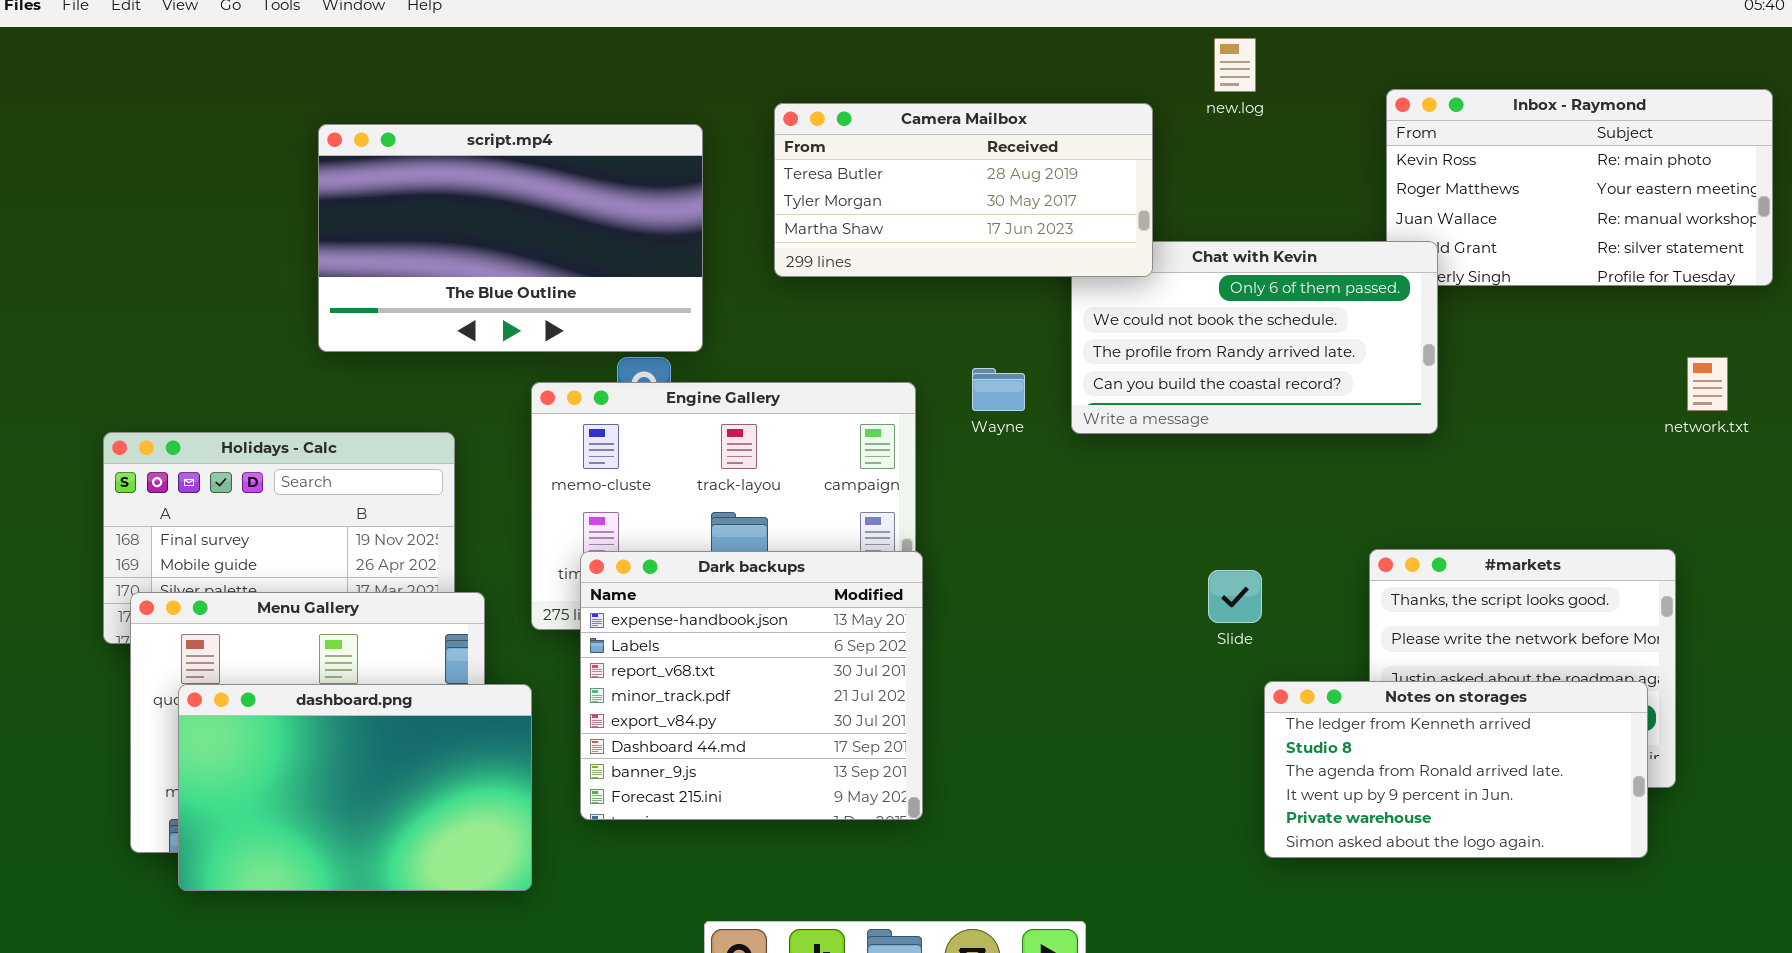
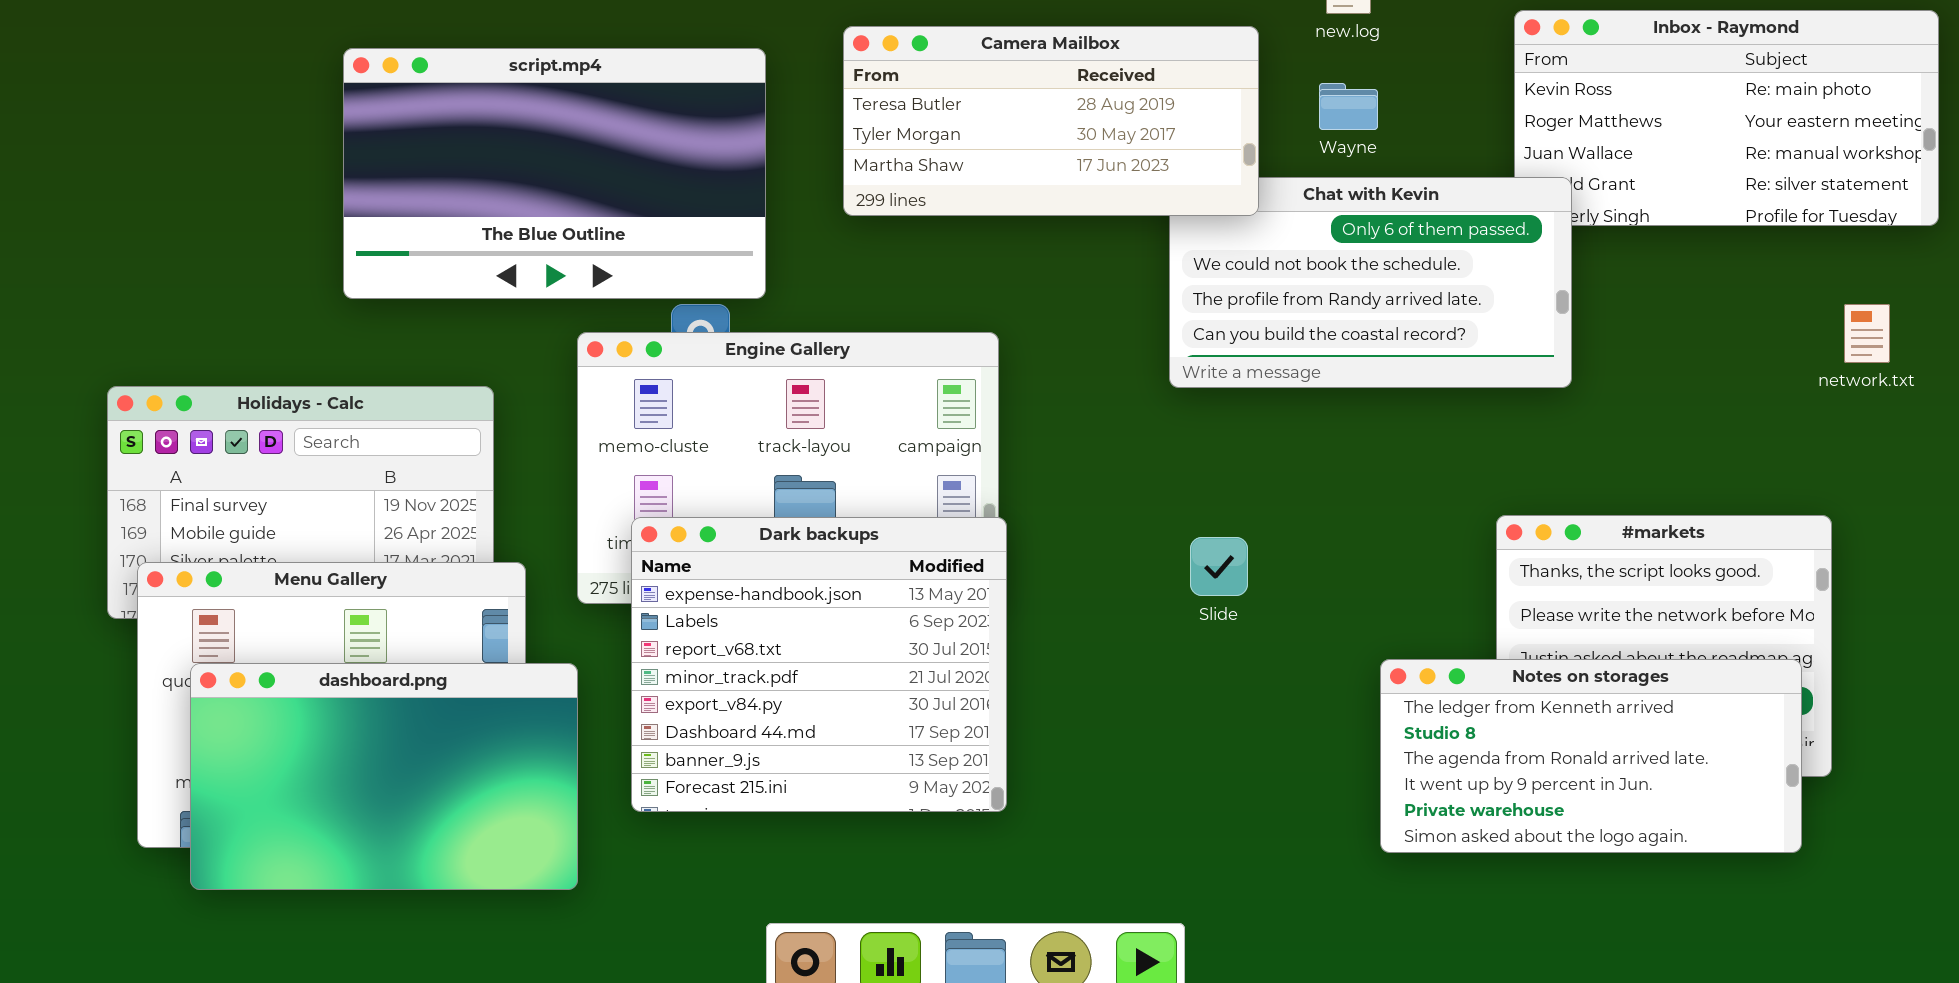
Wayne: [972,368,1025,411] -> [1319,83,1378,130], moved
Slide: [1208,570,1262,623] -> [1190,537,1248,596], moved

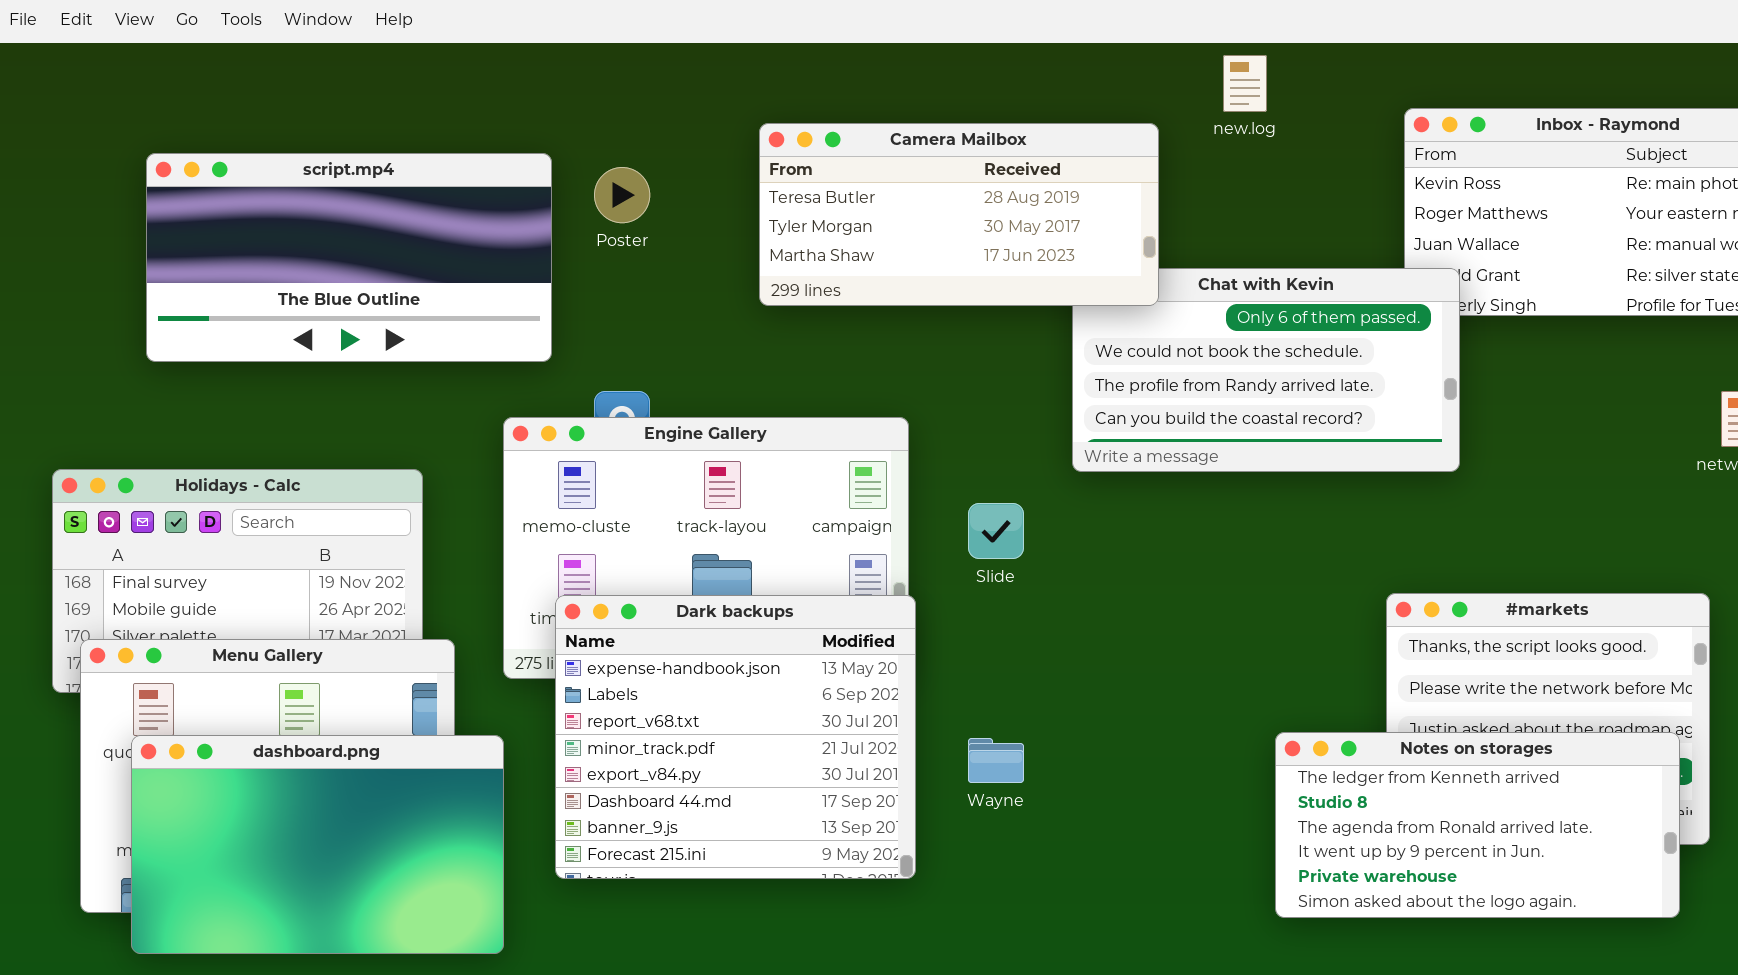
script.mp4: [343,48,766,299] -> [146,153,552,362], moved, resized
Wayne: [1319,83,1378,130] -> [968,738,1024,783], moved
Slide: [1190,537,1248,596] -> [968,503,1024,559], moved

